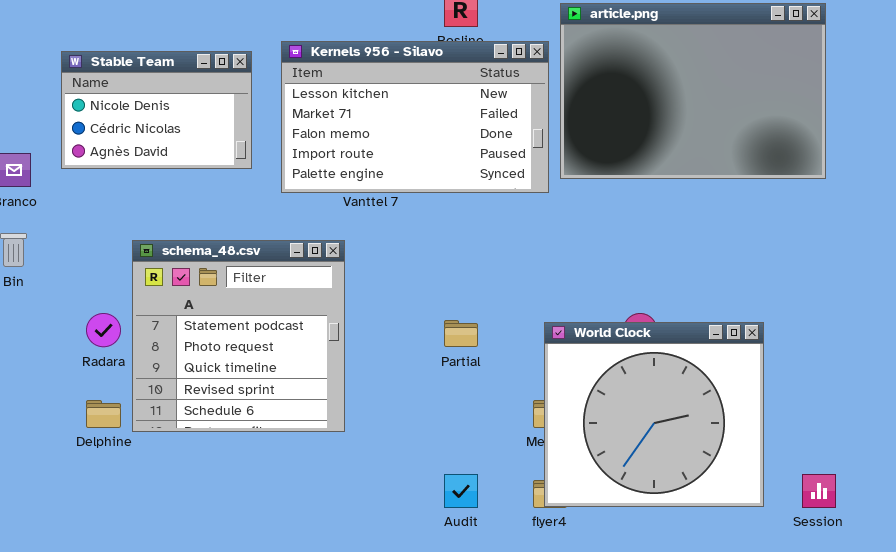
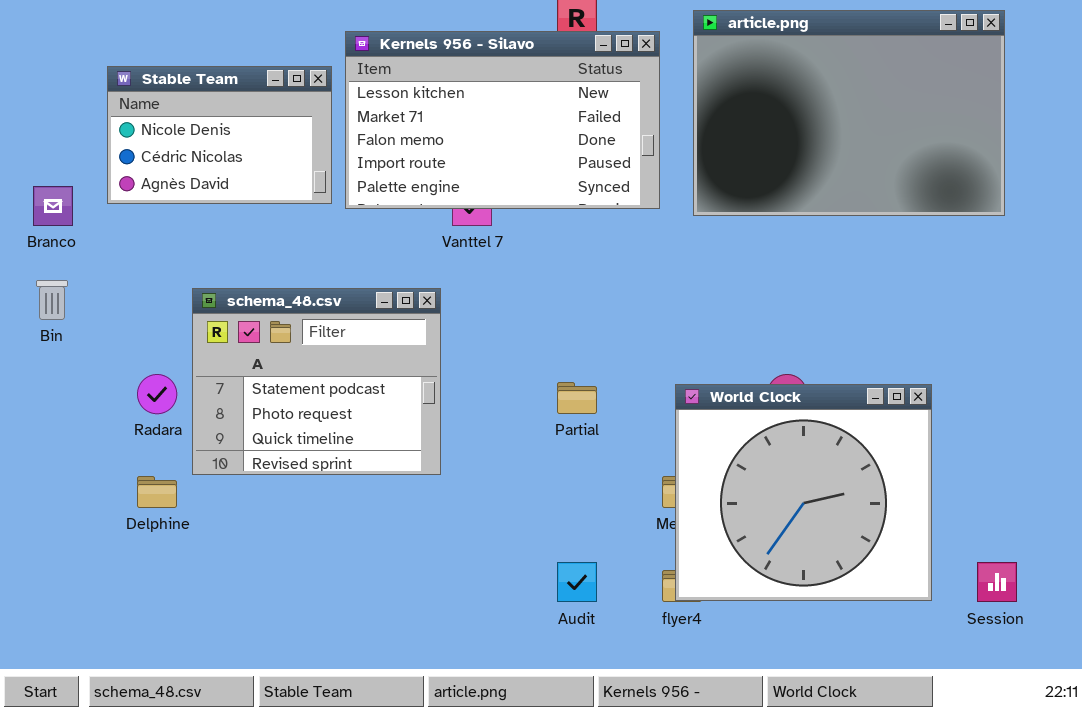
Kernels 956 - Silavo: [281,41,549,193] -> [345,31,660,209], moved
schema_48.csv: [132,240,345,432] -> [192,288,441,475], resized

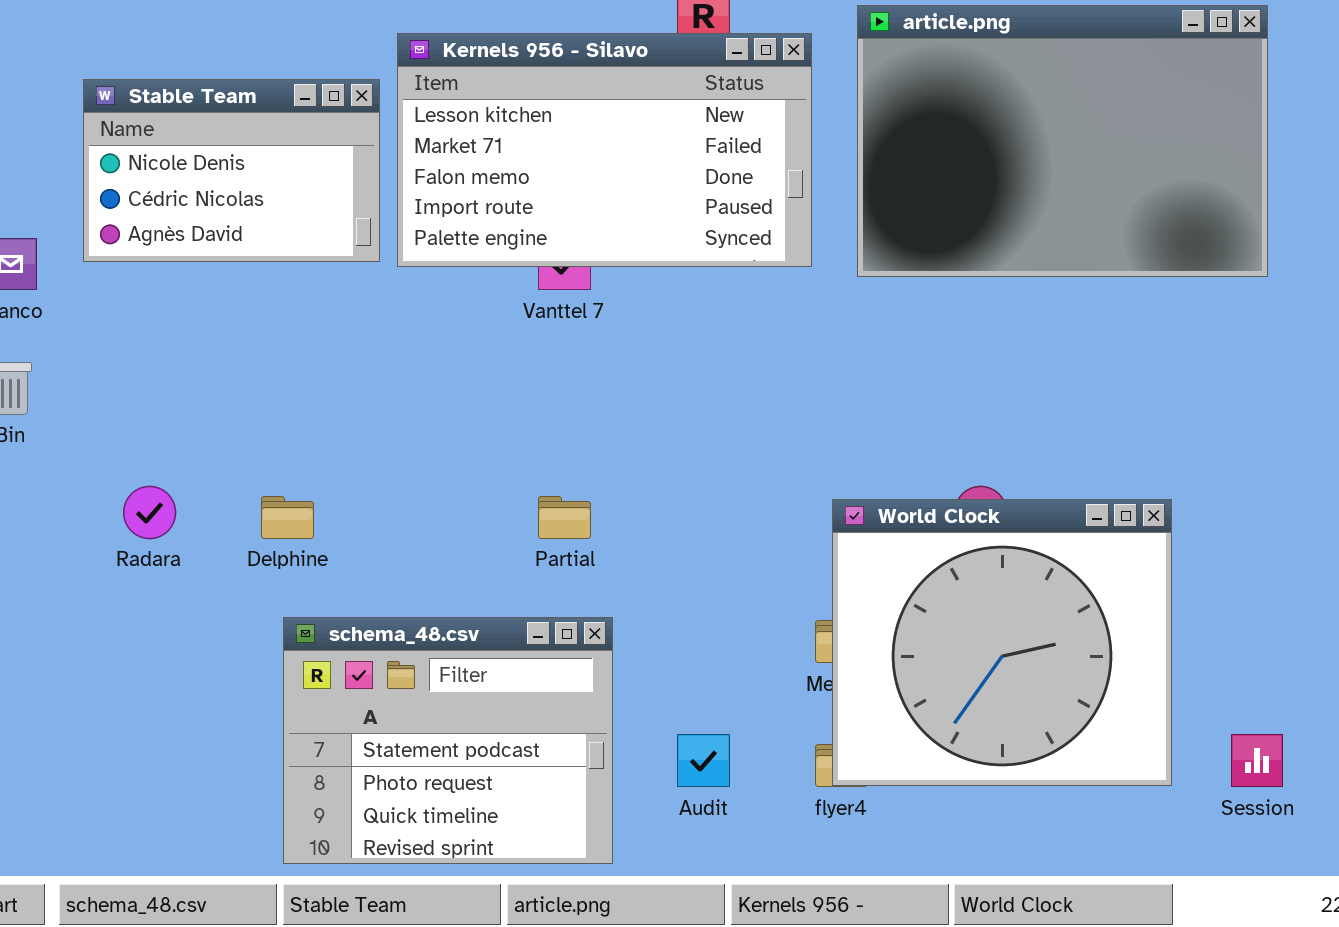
schema_48.csv: [192,288,441,475] -> [283,617,613,864], moved
Partial: [557,382,597,414] -> [538,496,591,539], moved
Delphine: [137,476,177,508] -> [261,496,314,539], moved

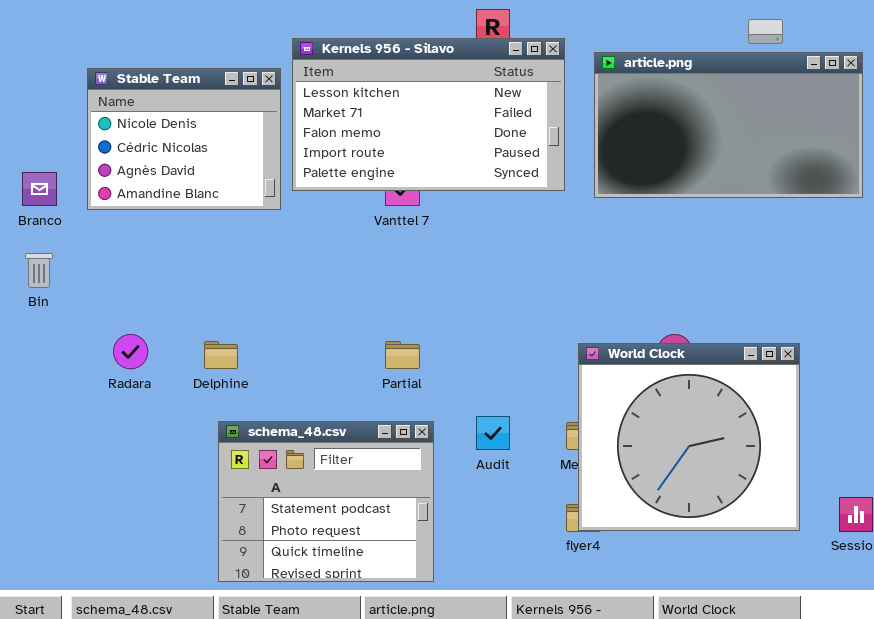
article.png: [857,5,1268,277] -> [594,52,863,198], resized
Stable Team: [83,79,380,262] -> [87,68,281,210], resized
Audit: [677,734,730,787] -> [476,416,510,450], moved

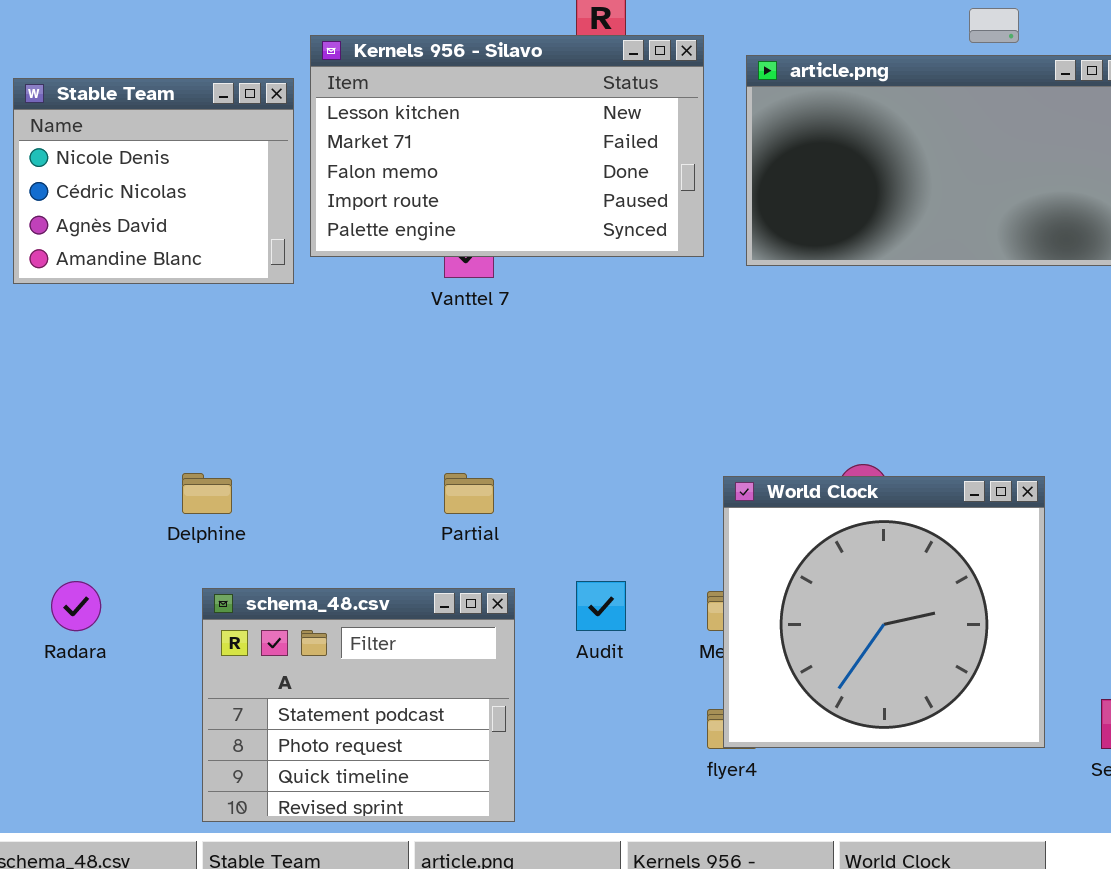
Radara: [113,334,148,369] -> [51,581,101,631], moved

